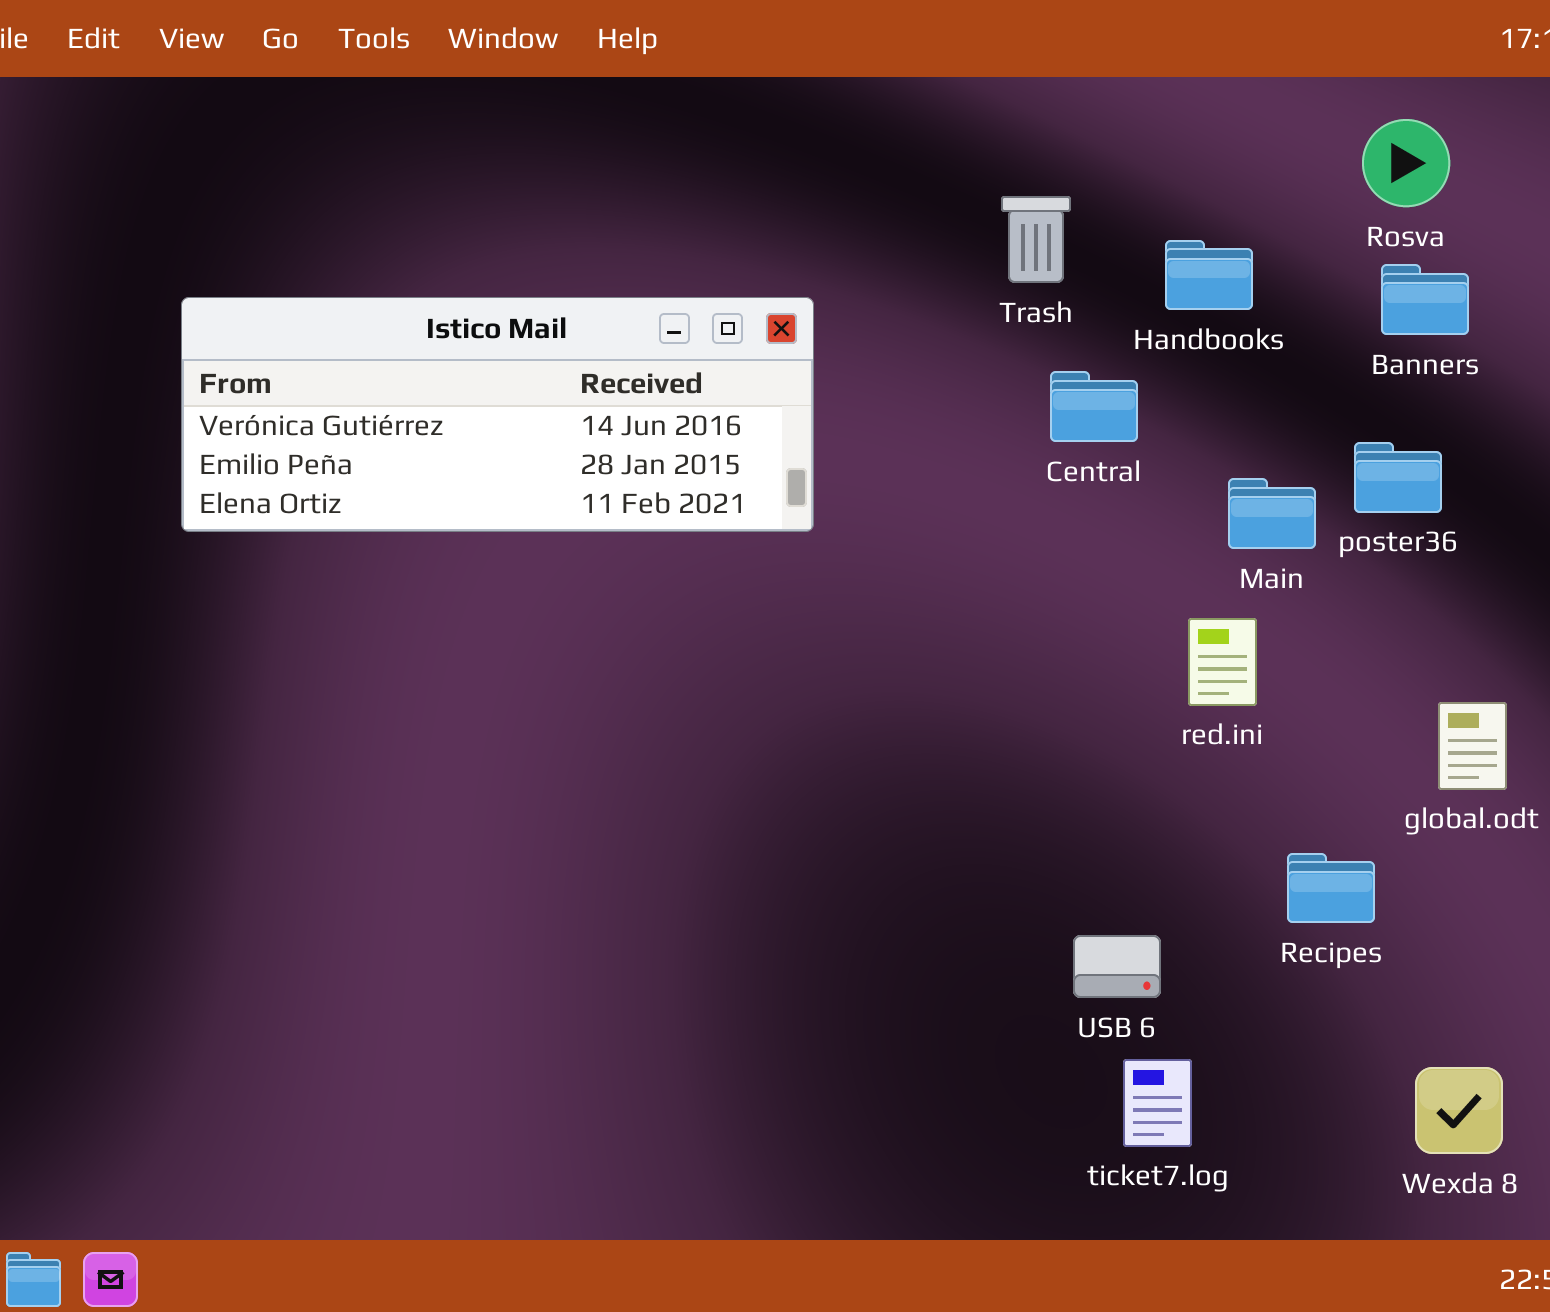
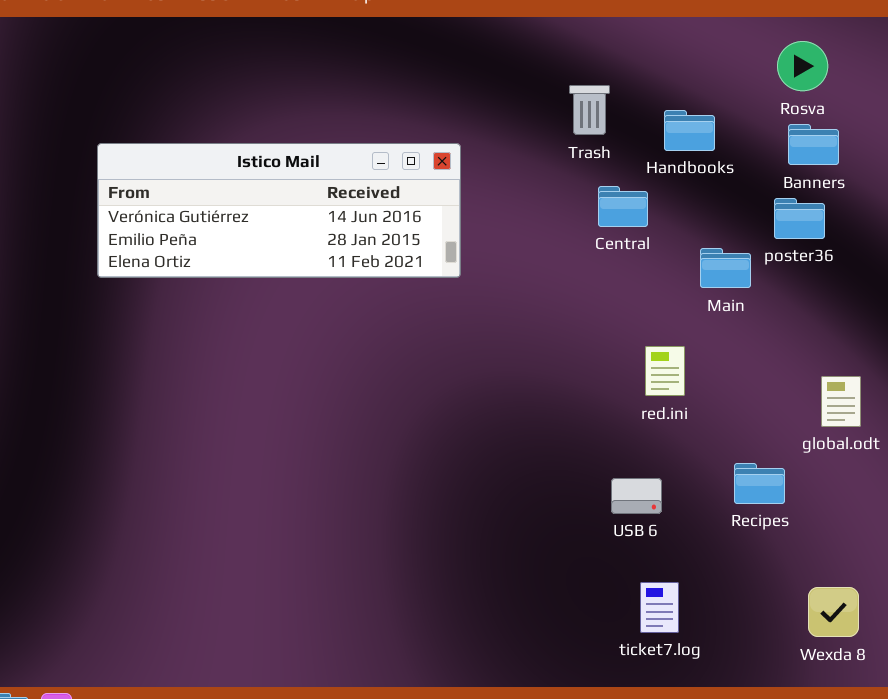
poster36: [1354,442,1442,513] -> [774,198,825,239], moved
red.ini: [1188,618,1257,706] -> [645,346,685,396], moved
USB 6: [1073,935,1161,998] -> [611,478,662,514], moved

